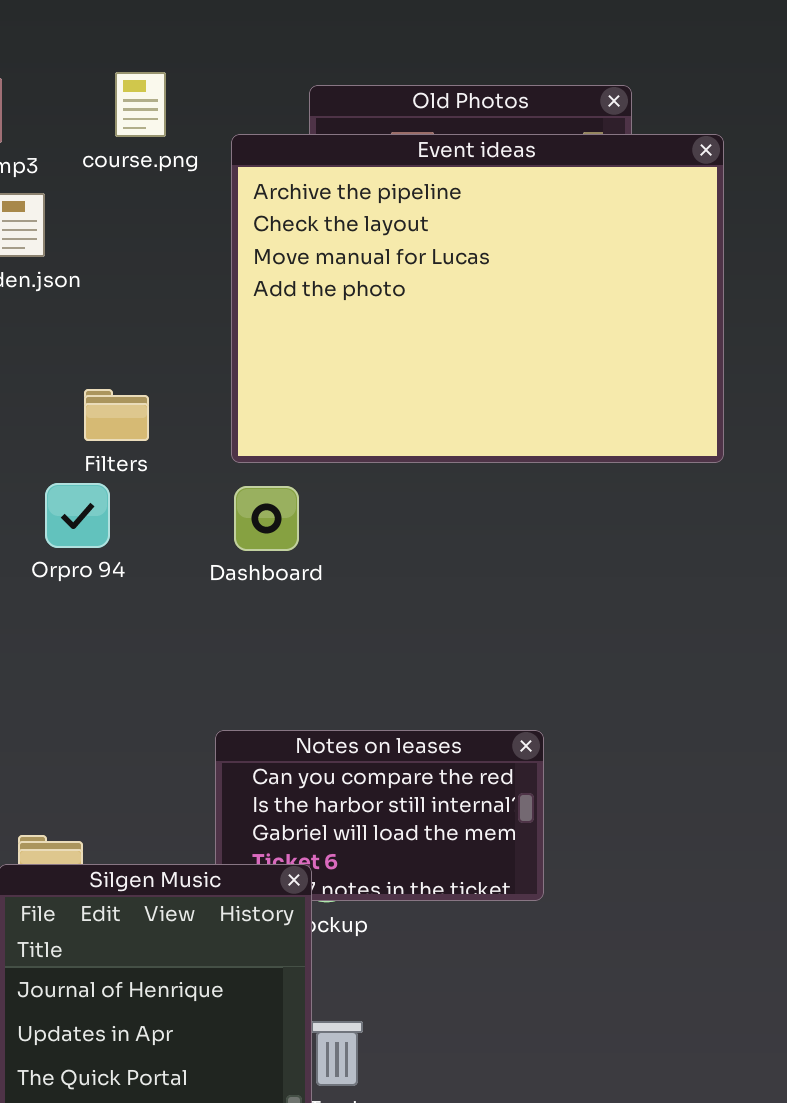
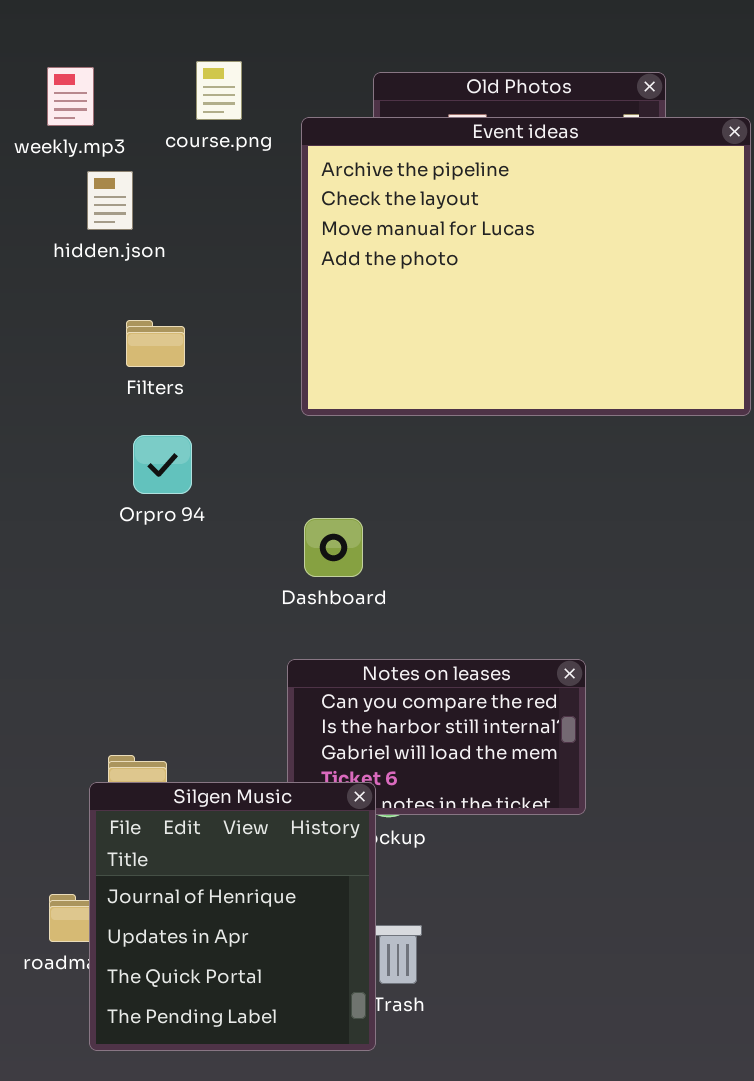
Filters: [84,389,149,441] -> [126,320,185,367], moved
Dashboard: [234,486,299,551] -> [304,518,363,577], moved

